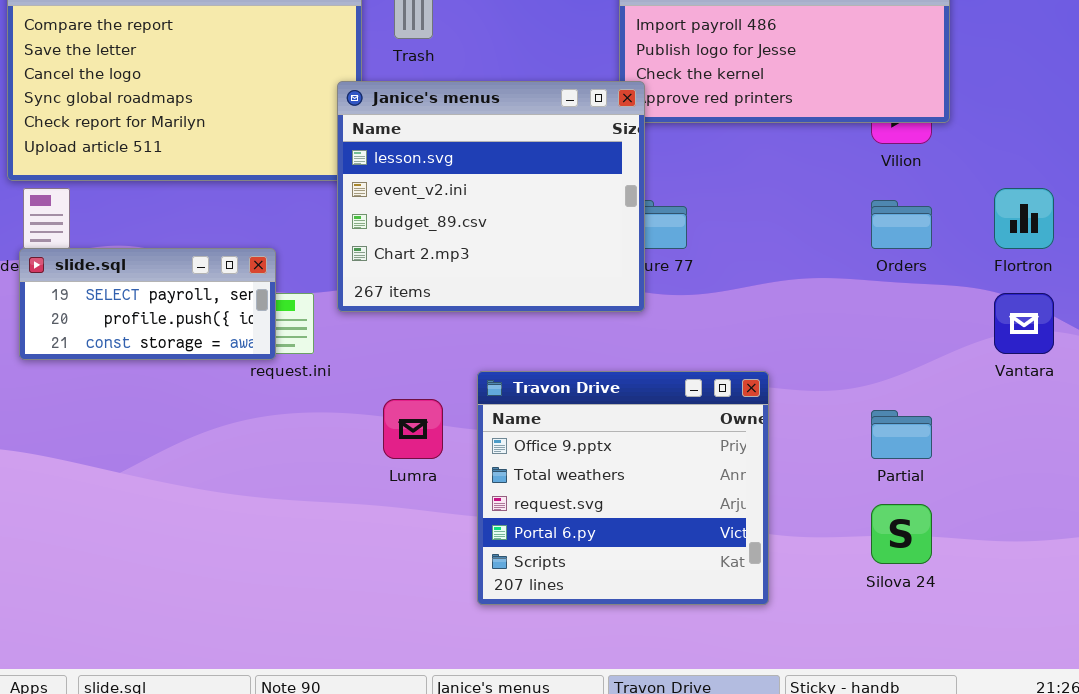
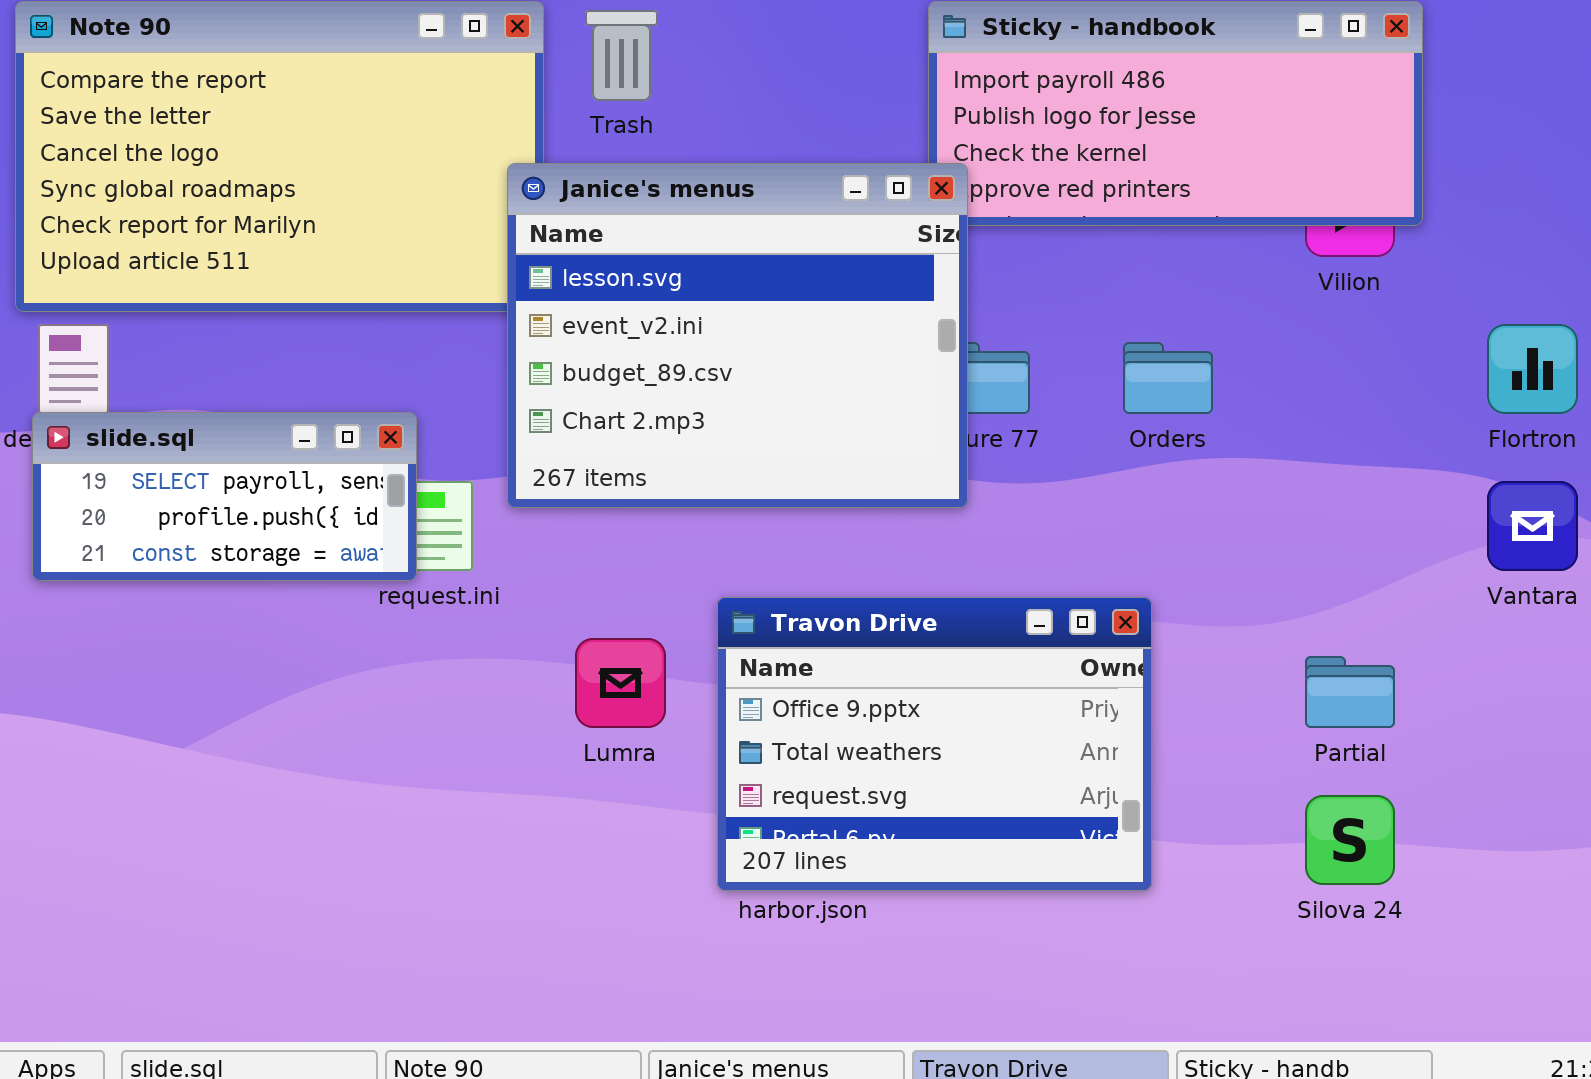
Orders: [871,200,932,249] -> [1123,342,1213,414], moved
Travon Drive: [477,371,769,605] -> [717,597,1152,891], resized

